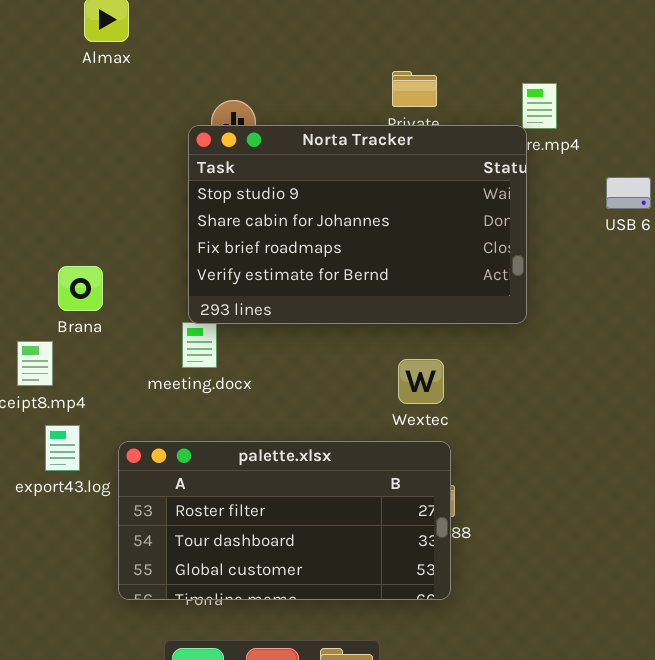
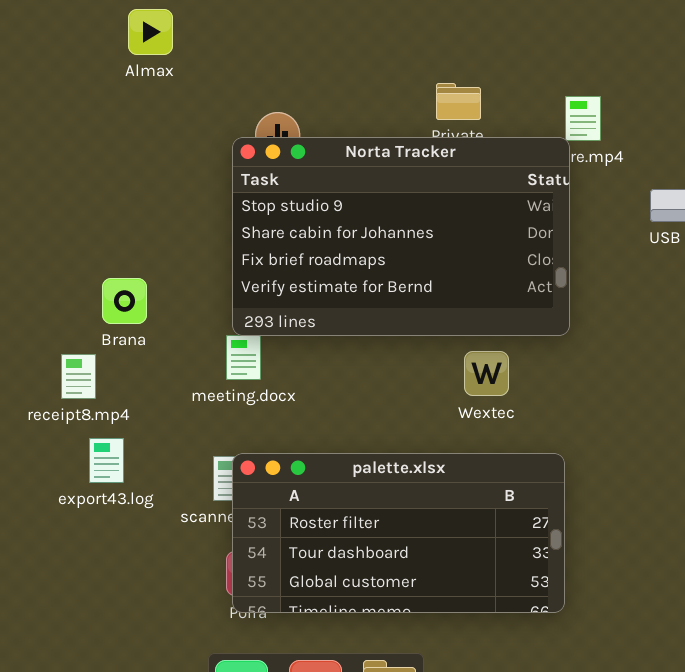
Wextec: [398,359,444,404] -> [464,351,509,396], moved
palette.xlsx: [118,441,451,600] -> [232,453,565,613], moved

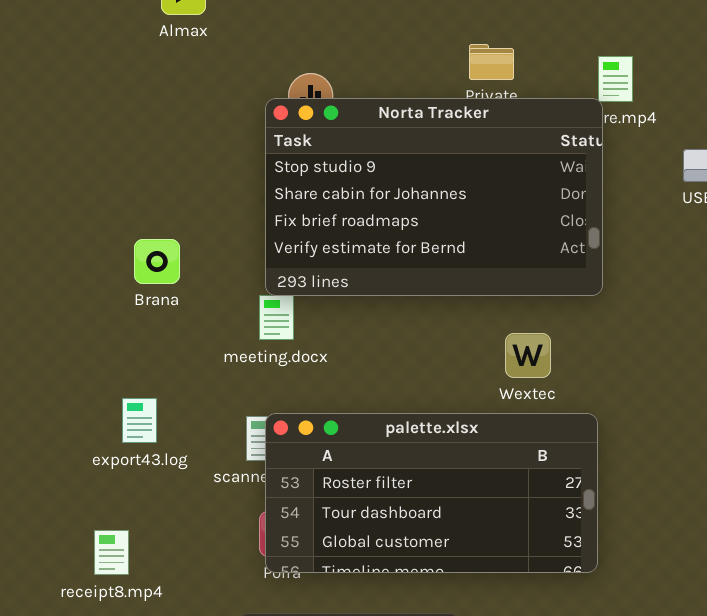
Wextec: [464,351,509,396] -> [505,333,551,378], moved
receipt8.mp4: [61,354,96,399] -> [94,530,129,575], moved

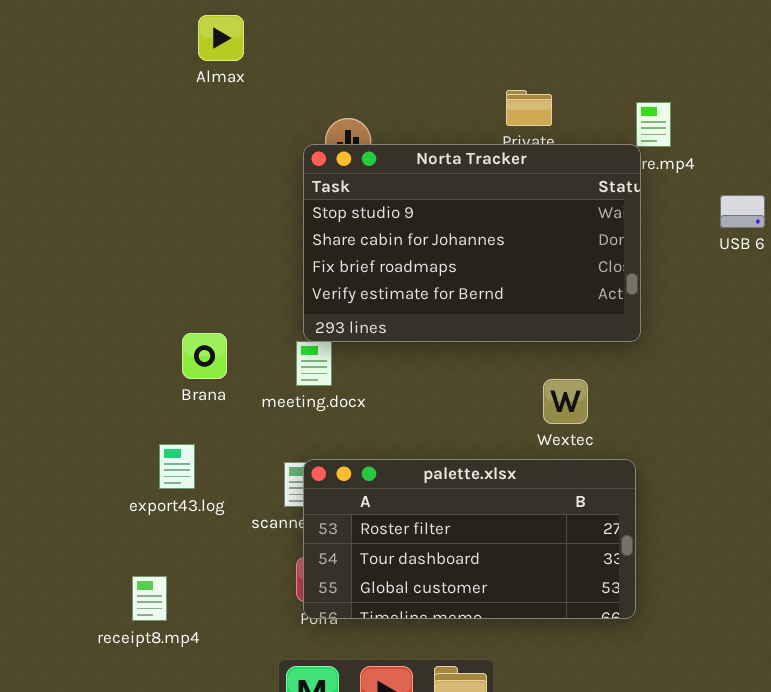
Brana: [134,239,180,284] -> [182,333,227,379], moved

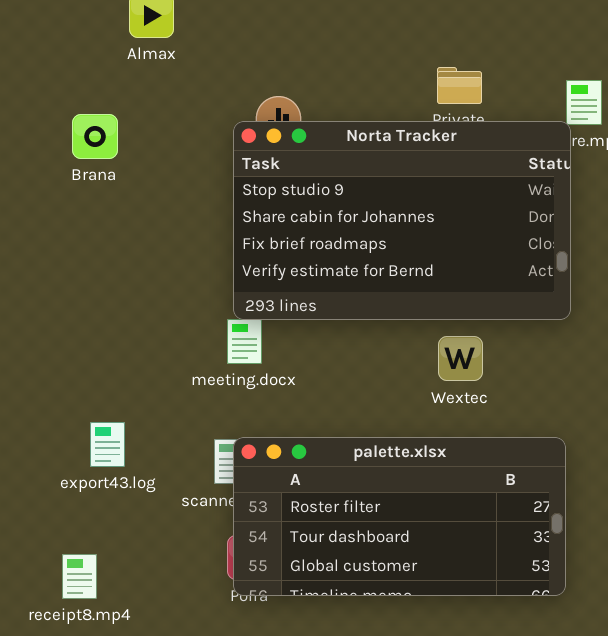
Brana: [182,333,227,379] -> [72,114,118,159], moved
Wextec: [543,379,588,424] -> [438,336,483,381], moved

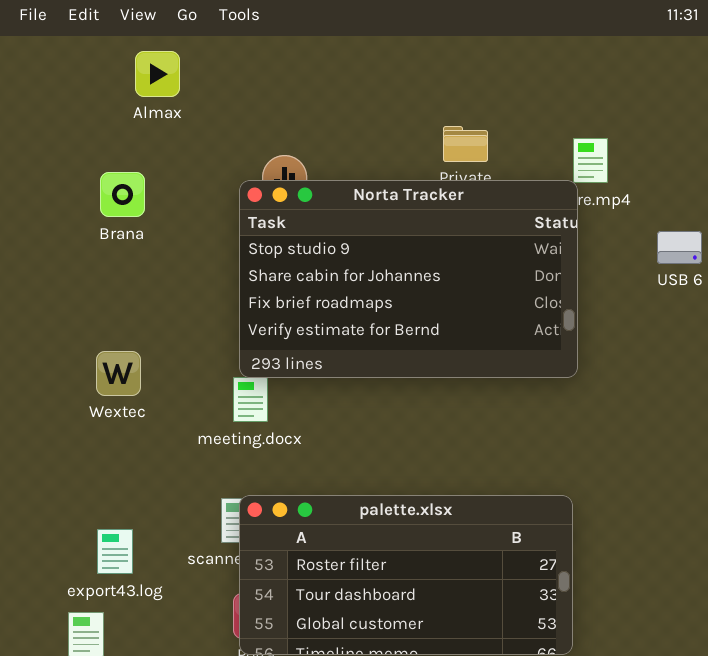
Brana: [72,114,118,159] -> [100,172,145,217], moved
Wextec: [438,336,483,381] -> [96,351,141,396], moved
export43.log: [90,422,125,467] -> [97,529,133,574], moved

